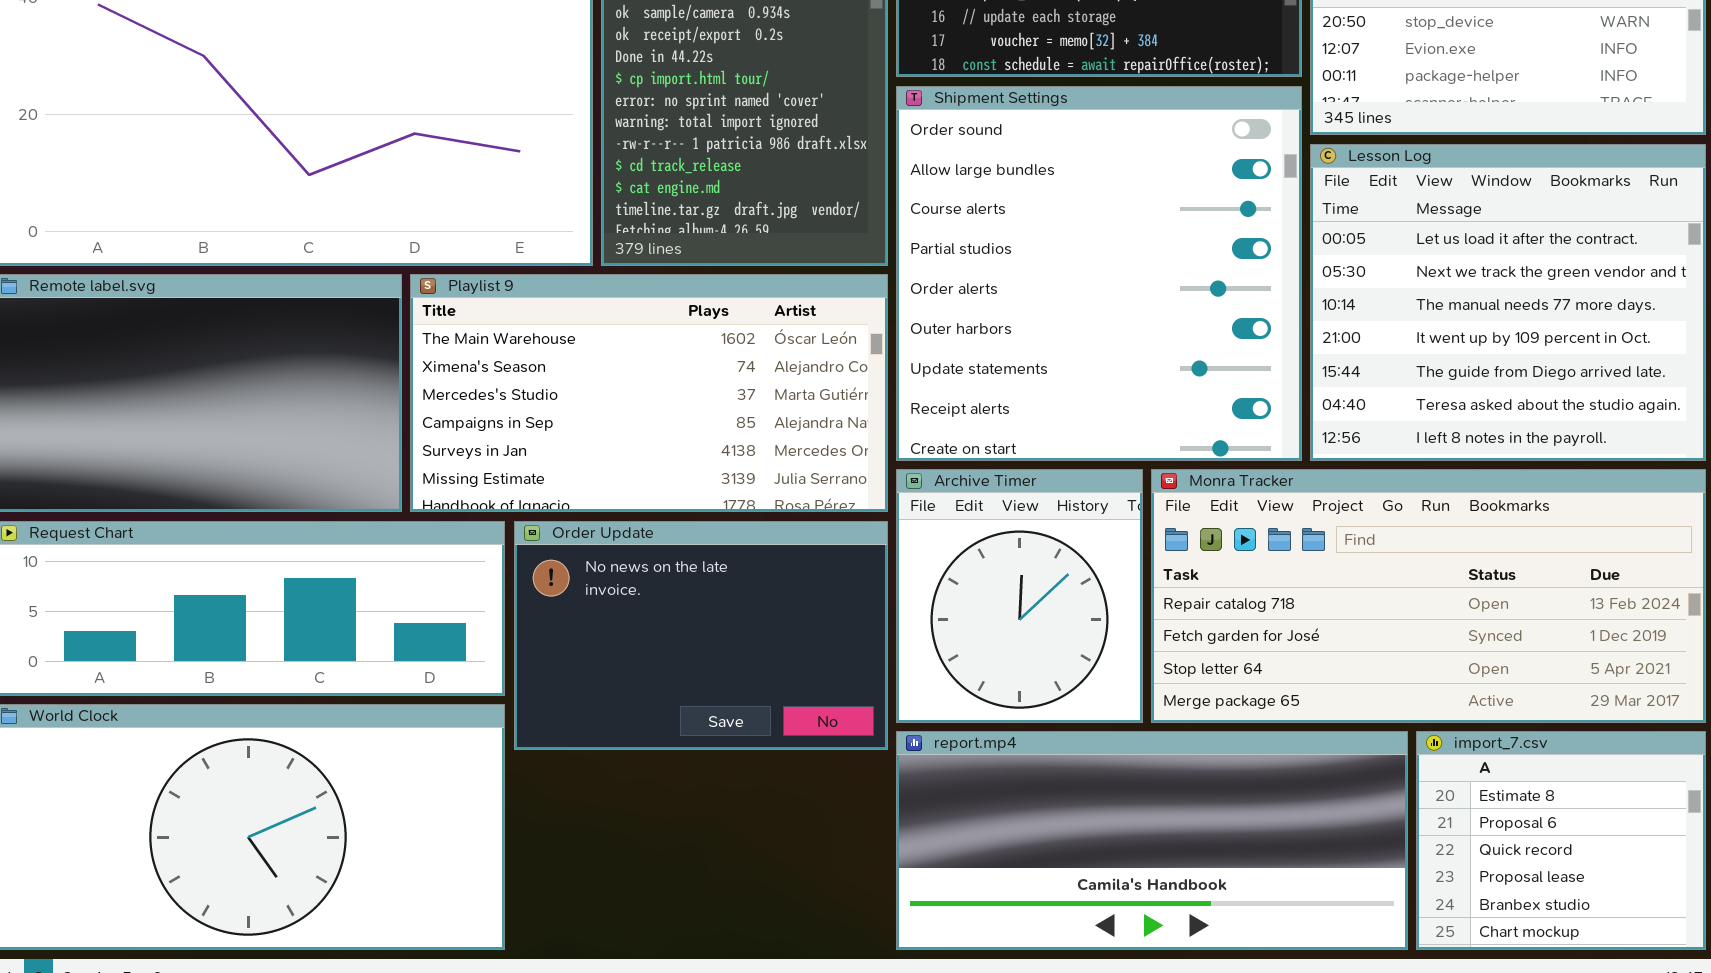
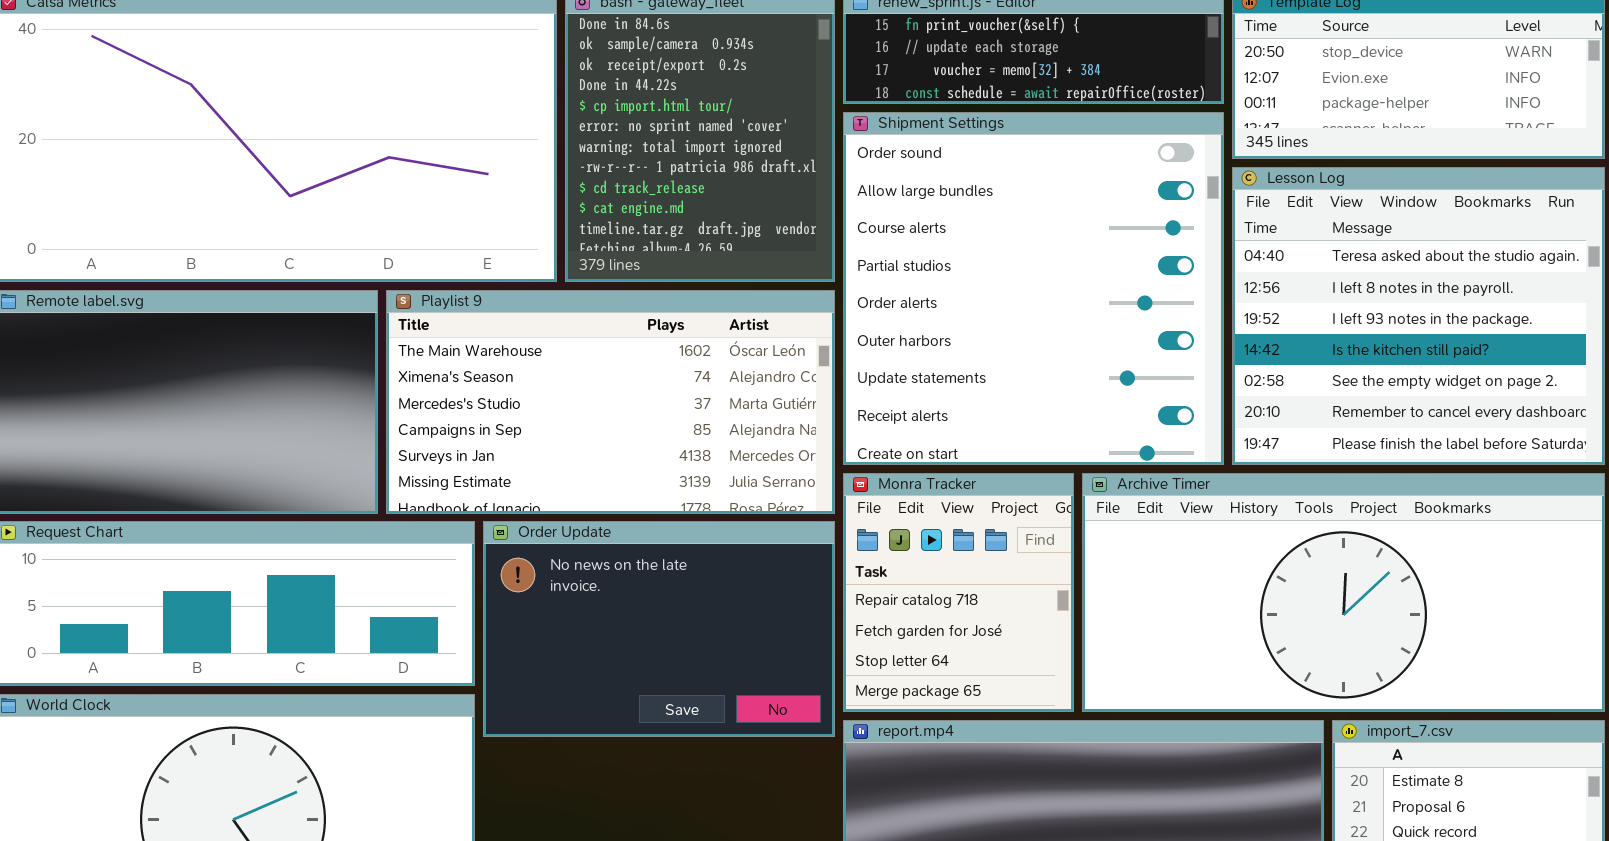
Lesson Log: [1310,144,1706,461] -> [1232,167,1605,465], scrolled down 5 rows
Archive Timer: [896,469,1143,723] -> [1082,473,1605,712], moved, resized
Monra Tracker: [1151,469,1706,723] -> [843,473,1074,712], moved, resized

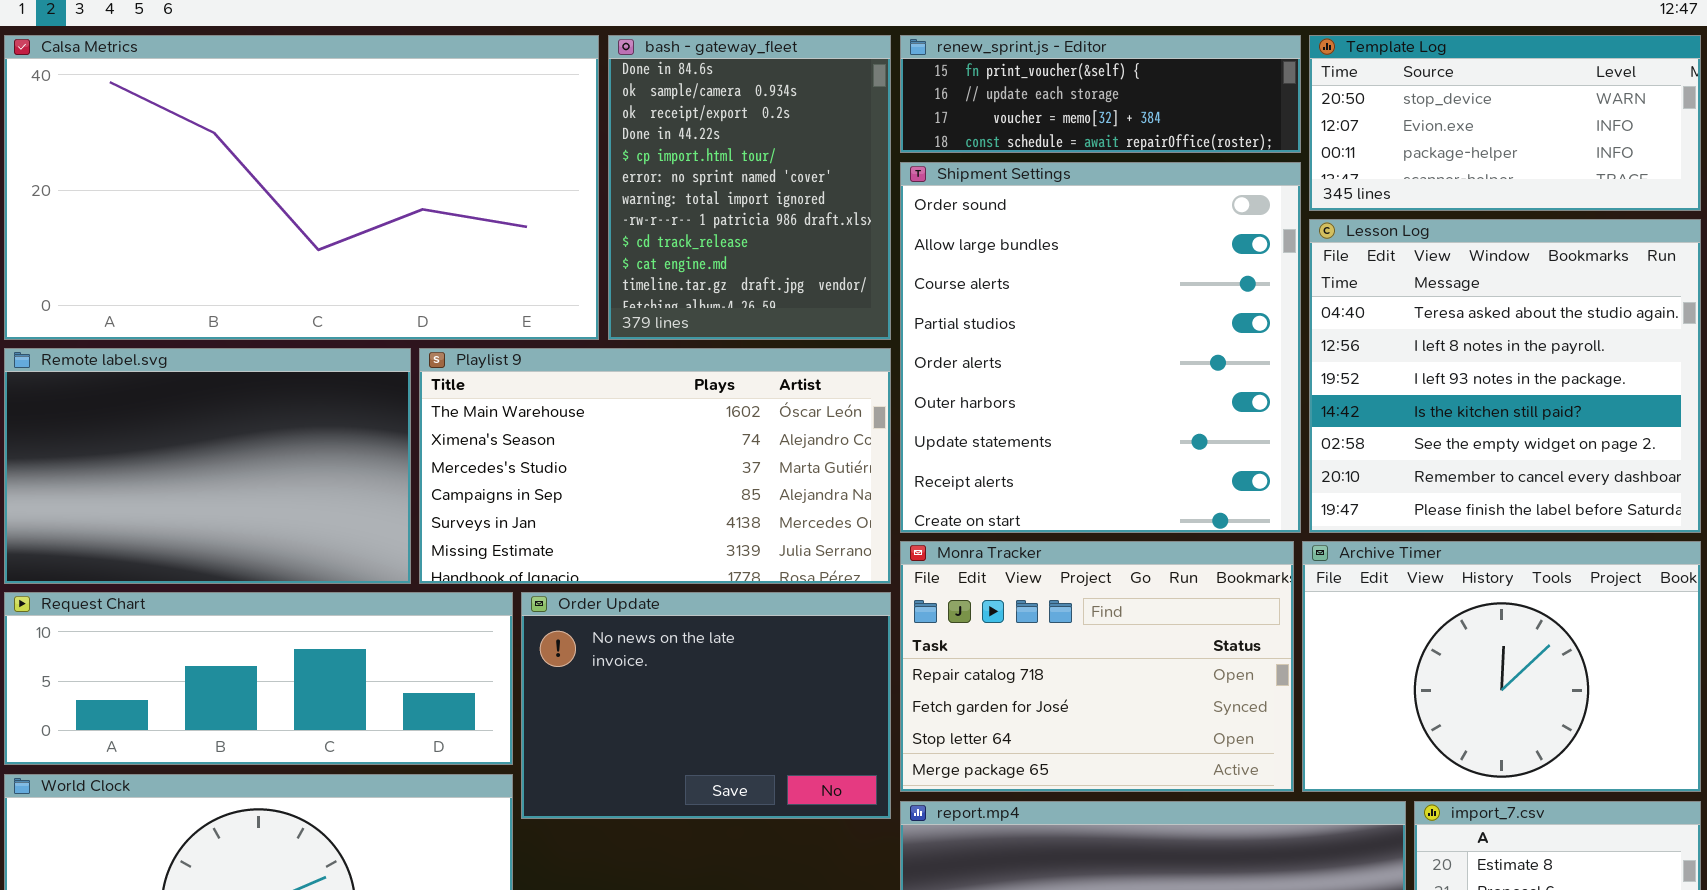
Monra Tracker: [843,473,1074,712] -> [900,541,1294,792], resized
Archive Timer: [1082,473,1605,712] -> [1302,541,1701,792], resized

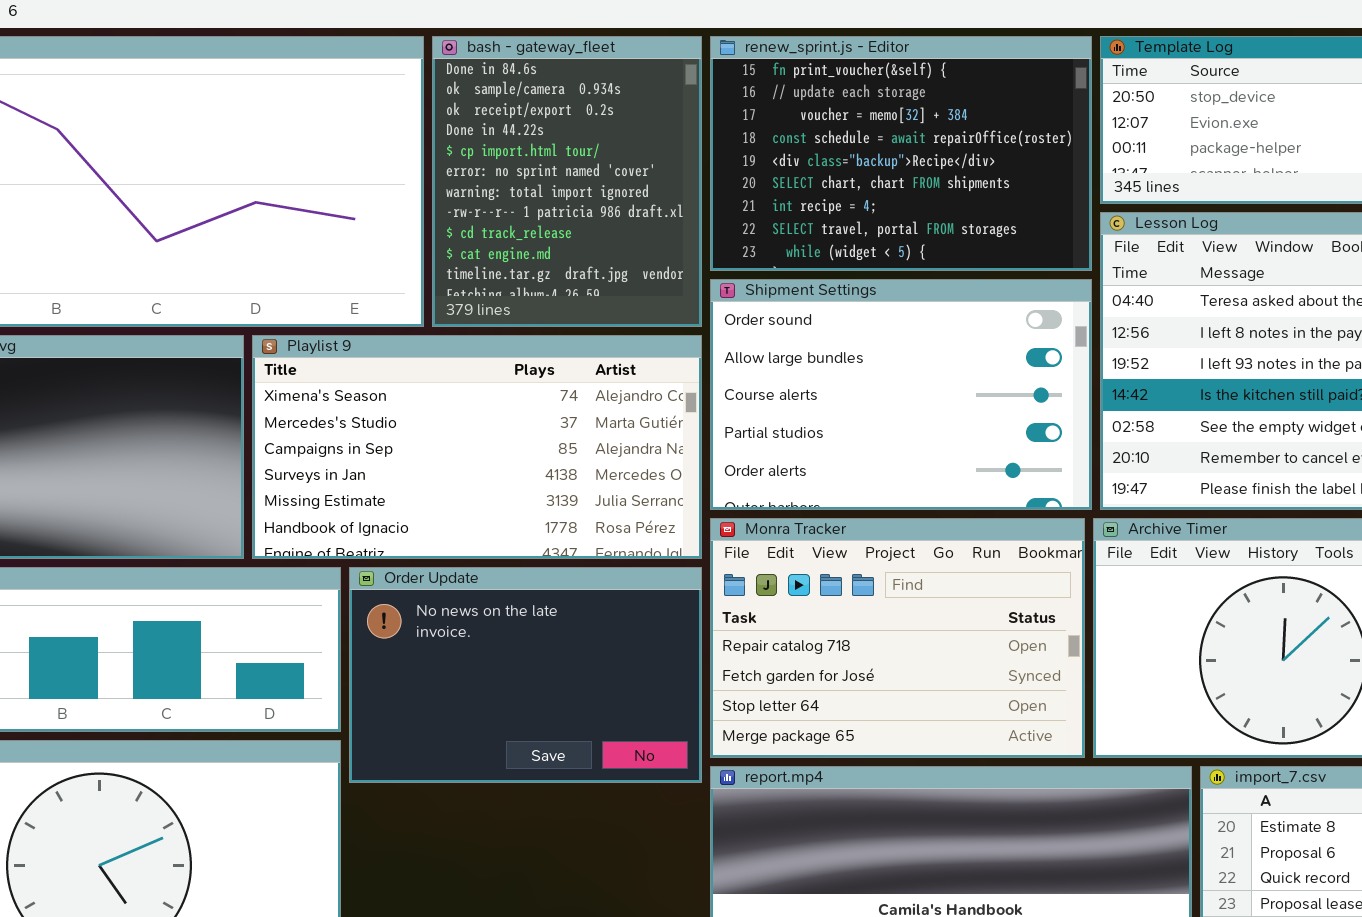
renew_sprint.js - Editor: [900,35,1301,153] -> [710,36,1092,271], resized
Shipment Settings: [900,162,1301,533] -> [710,279,1092,510], resized
Playlist 9: [419,348,891,584] -> [252,335,702,559], scrolled down 1 row

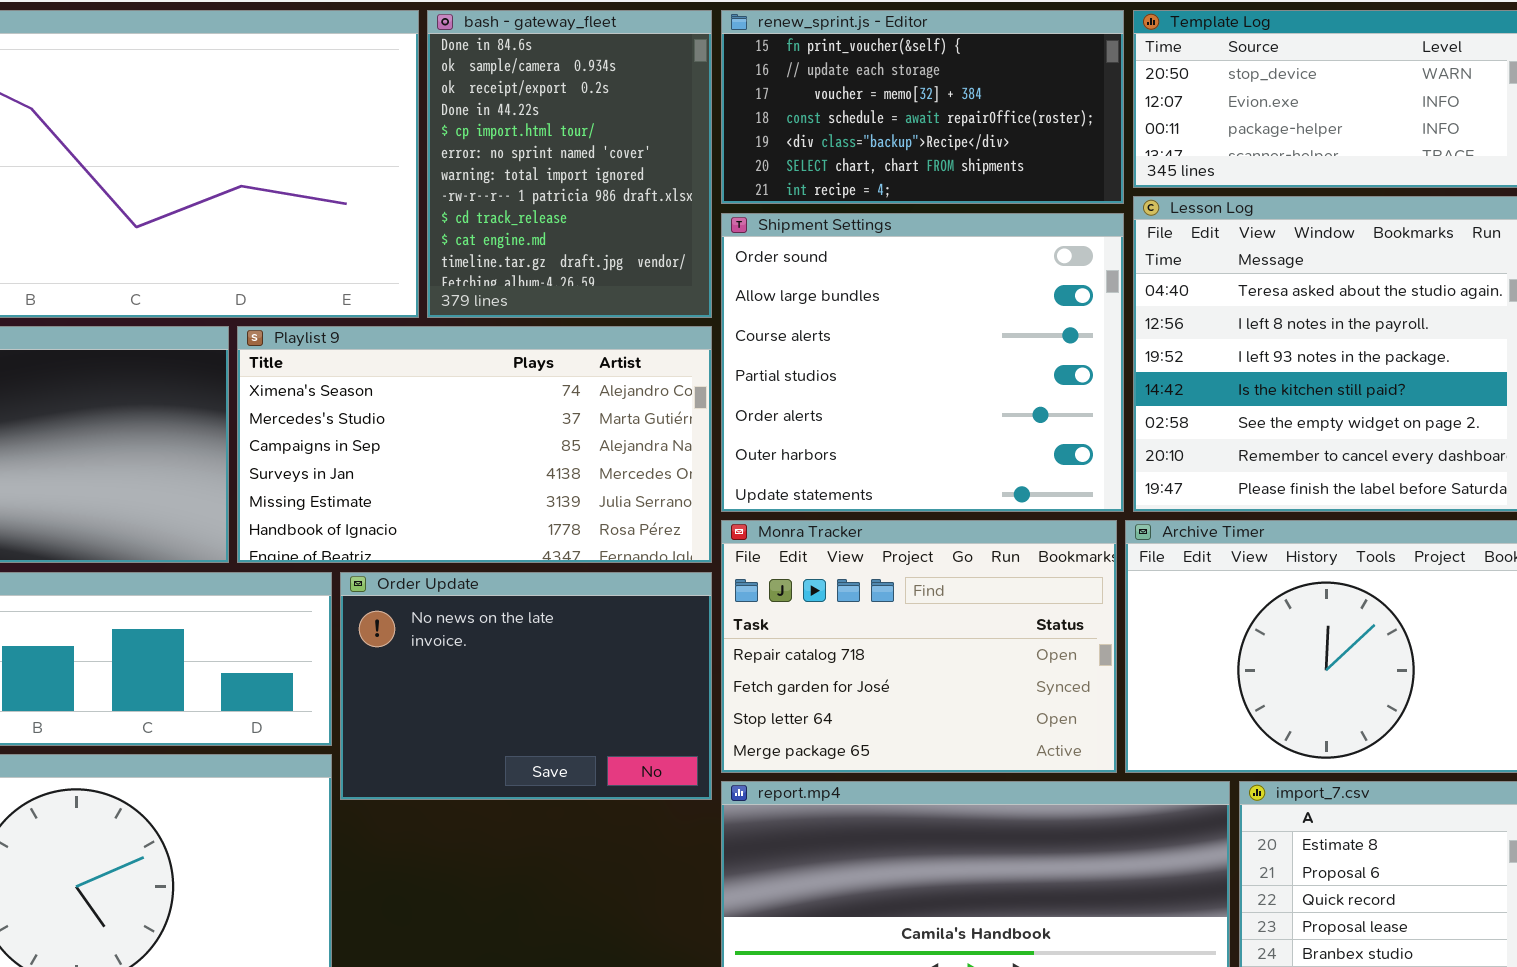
renew_sprint.js - Editor: [710,36,1092,271] -> [721,10,1124,204], resized
Shipment Settings: [710,279,1092,510] -> [721,213,1124,512], resized

